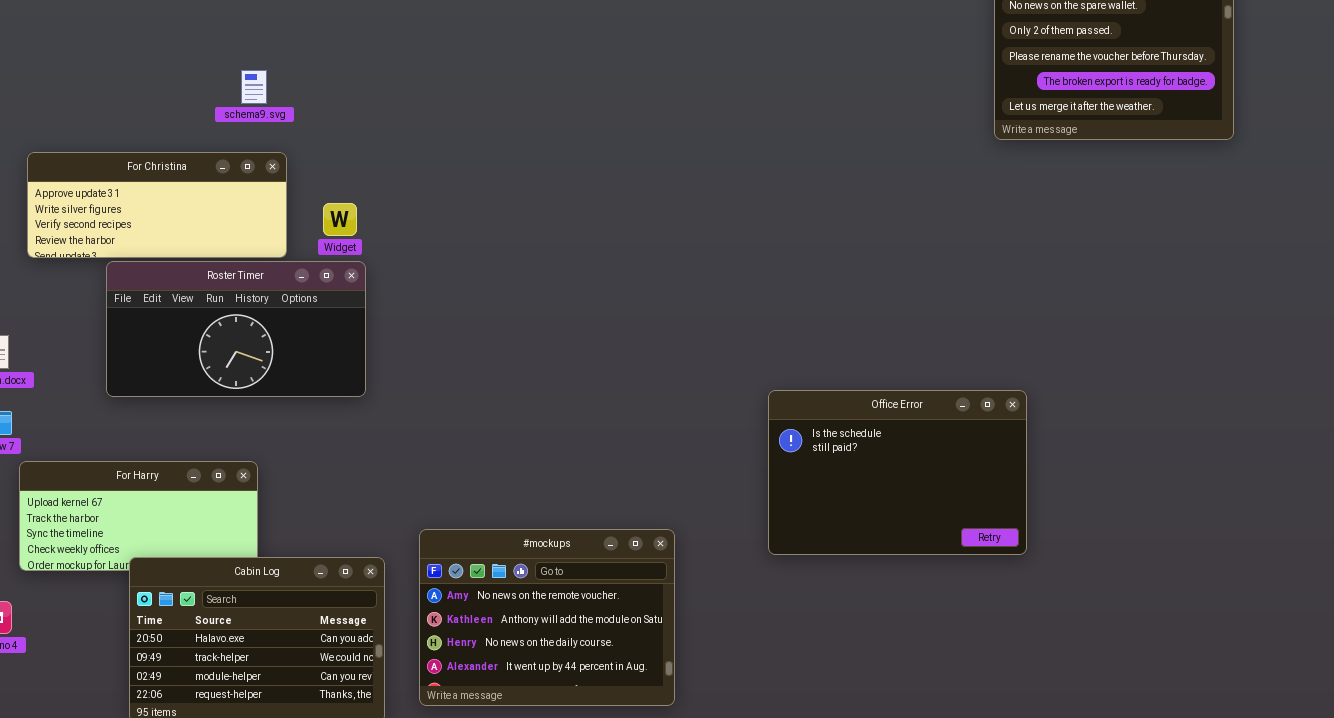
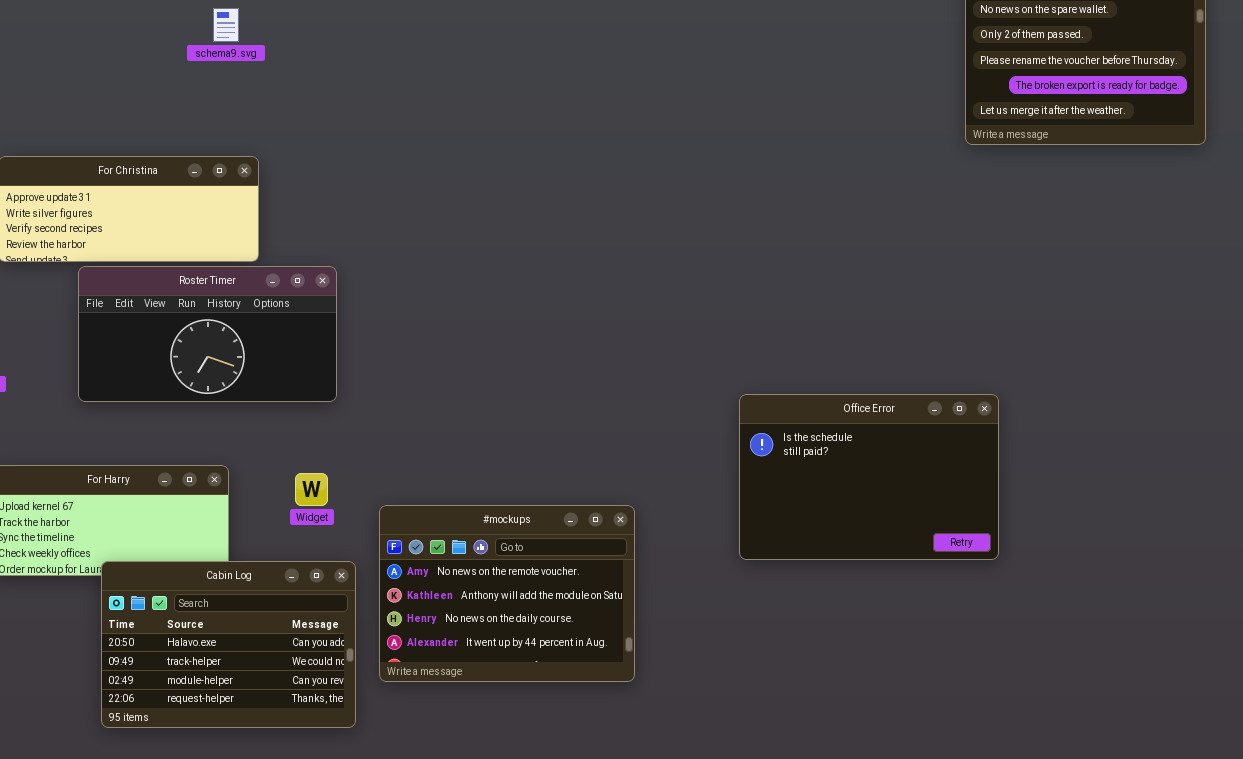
schema9.svg: [241,70,267,104] -> [213,8,239,42], moved
Widget: [323,203,357,236] -> [295,473,328,506], moved
#mockups: [419,529,675,706] -> [379,505,635,682], moved

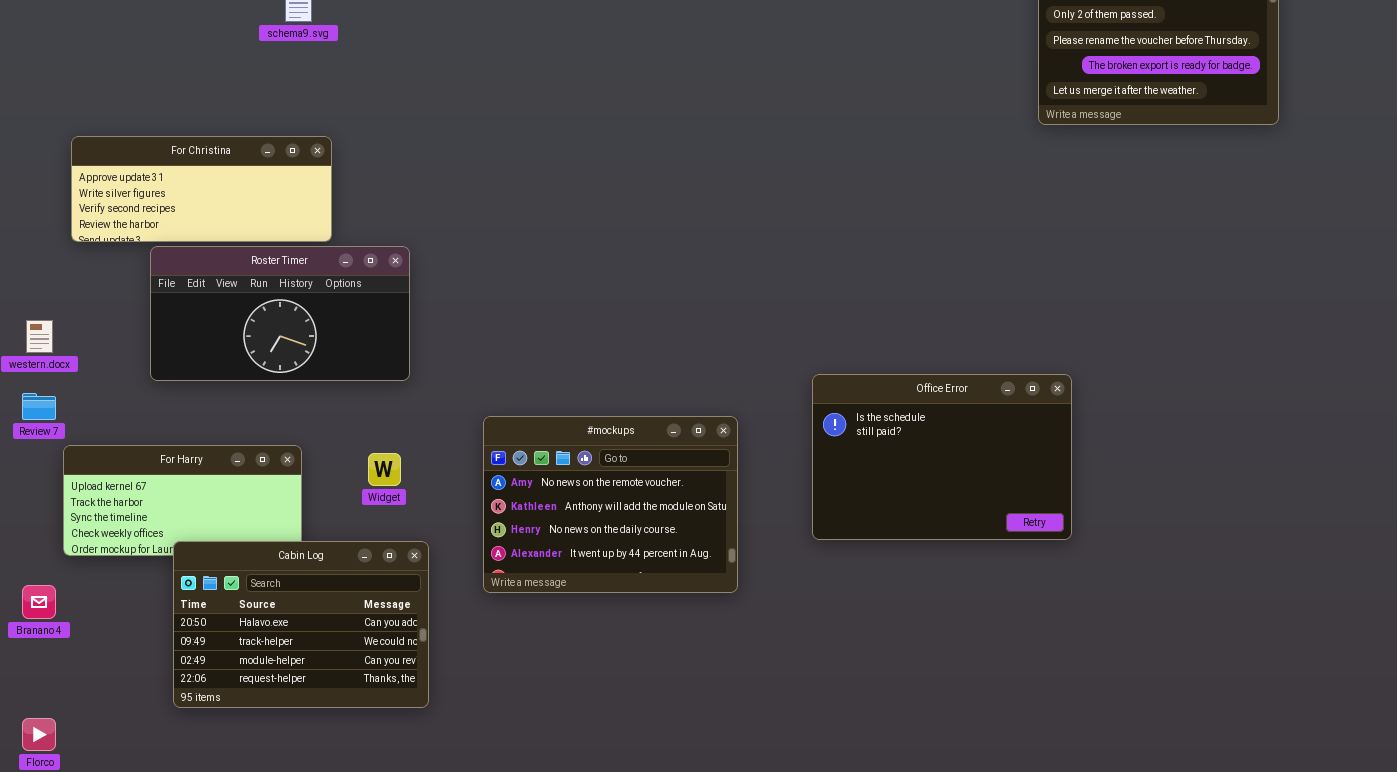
#mockups: [379,505,635,682] -> [483,416,738,593], moved

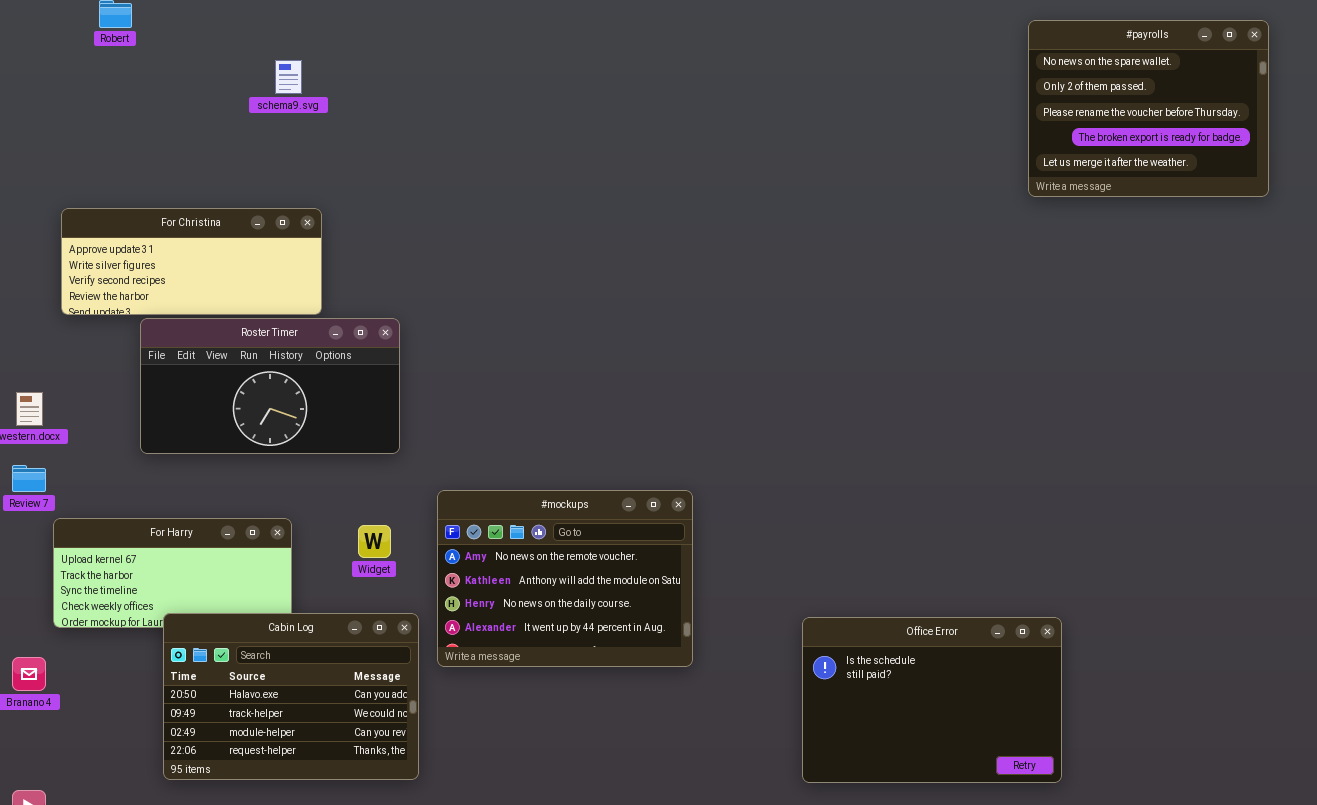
Office Error: [812,374,1072,540] -> [802,617,1062,783], moved
#mockups: [483,416,738,593] -> [437,490,693,667], moved

